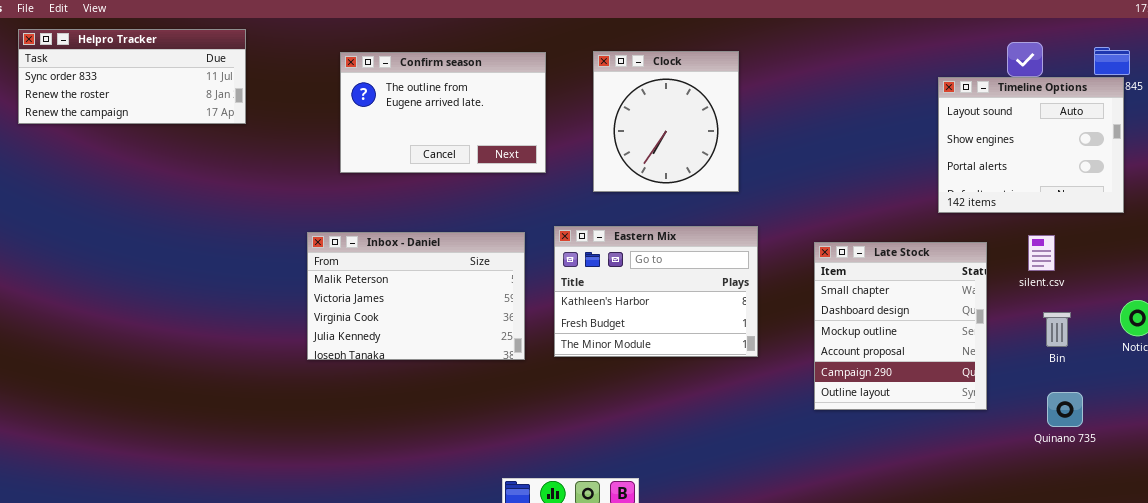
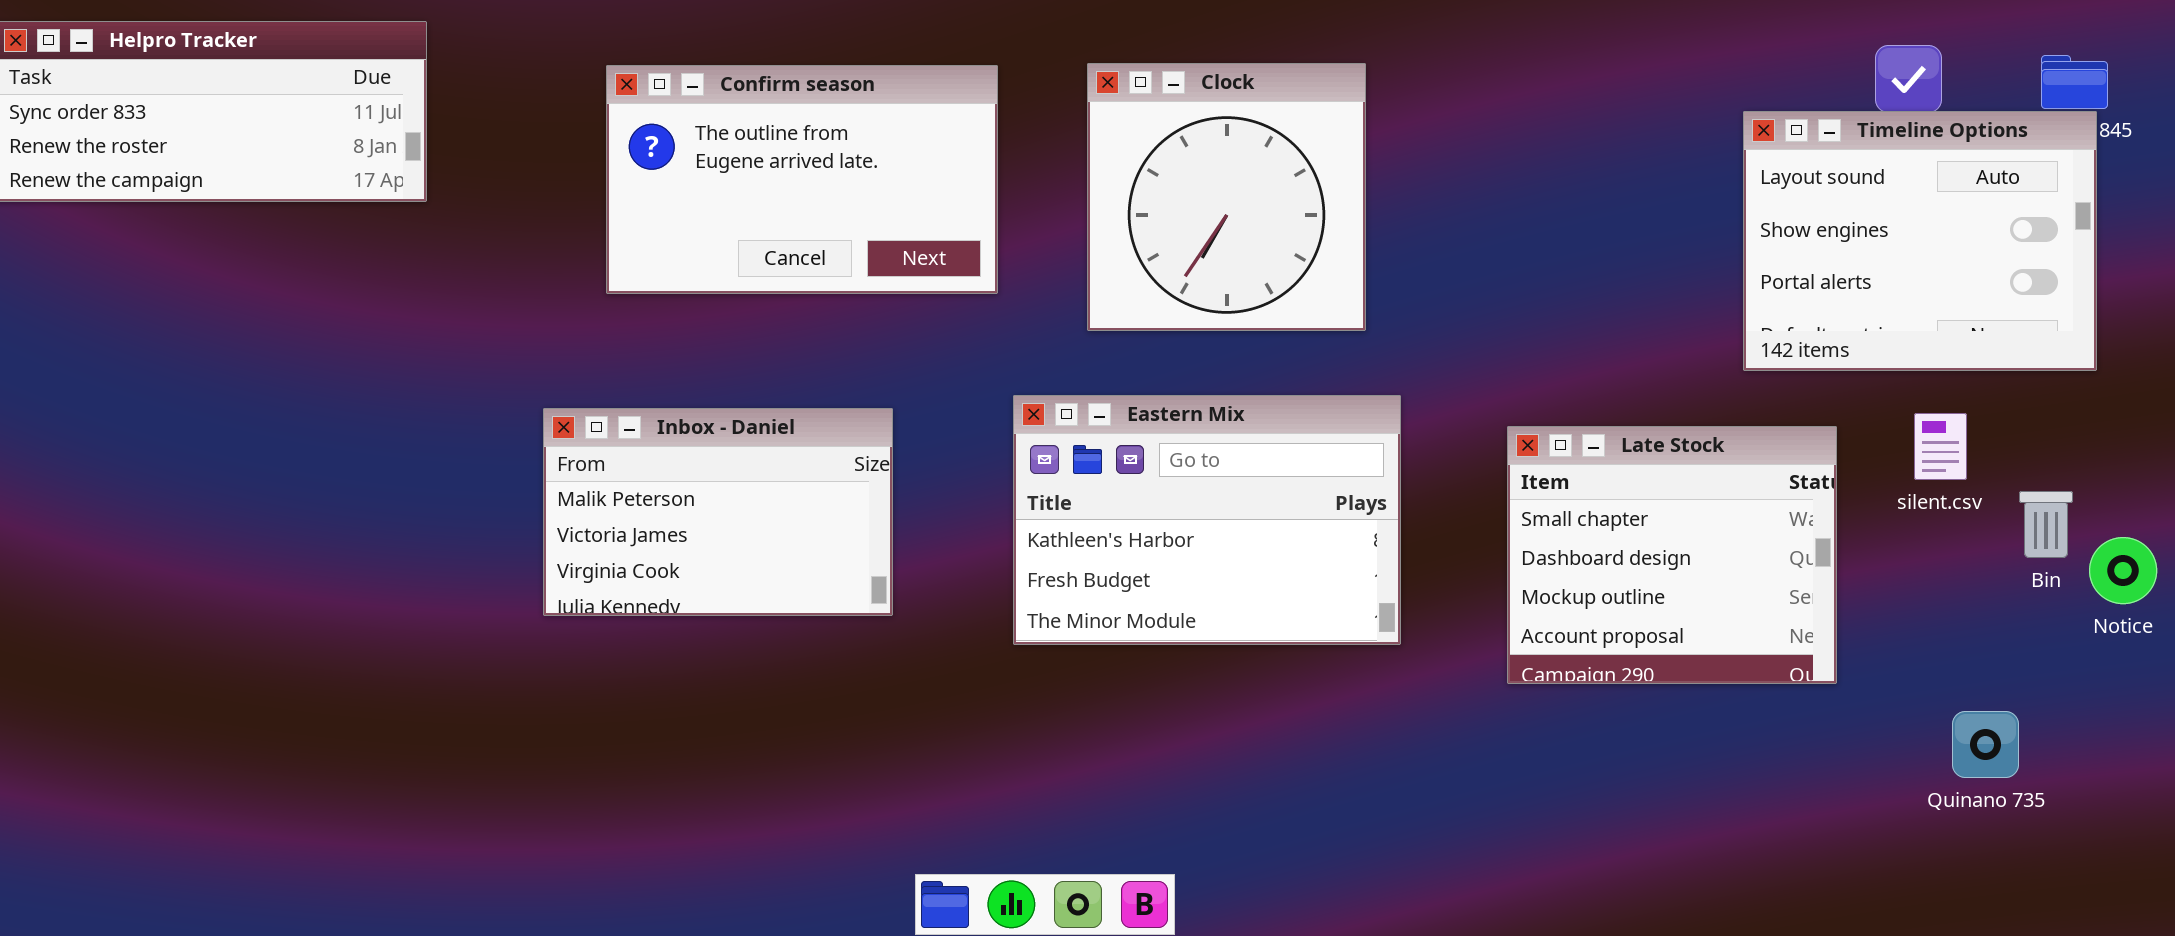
Inbox - Daniel: [307,232,525,360] -> [543,408,893,616], resized
Late Stock: [814,242,987,410] -> [1507,426,1837,684], resized
Bin: [1043,312,1071,347] -> [2019,491,2073,558], moved

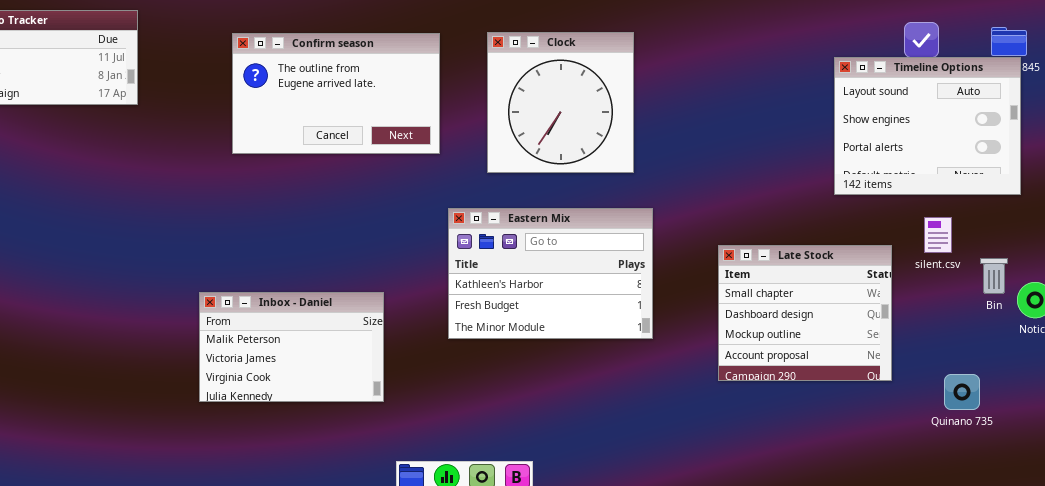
Inbox - Daniel: [543,408,893,616] -> [199,292,384,402], moved
Late Stock: [1507,426,1837,684] -> [718,245,892,381], moved

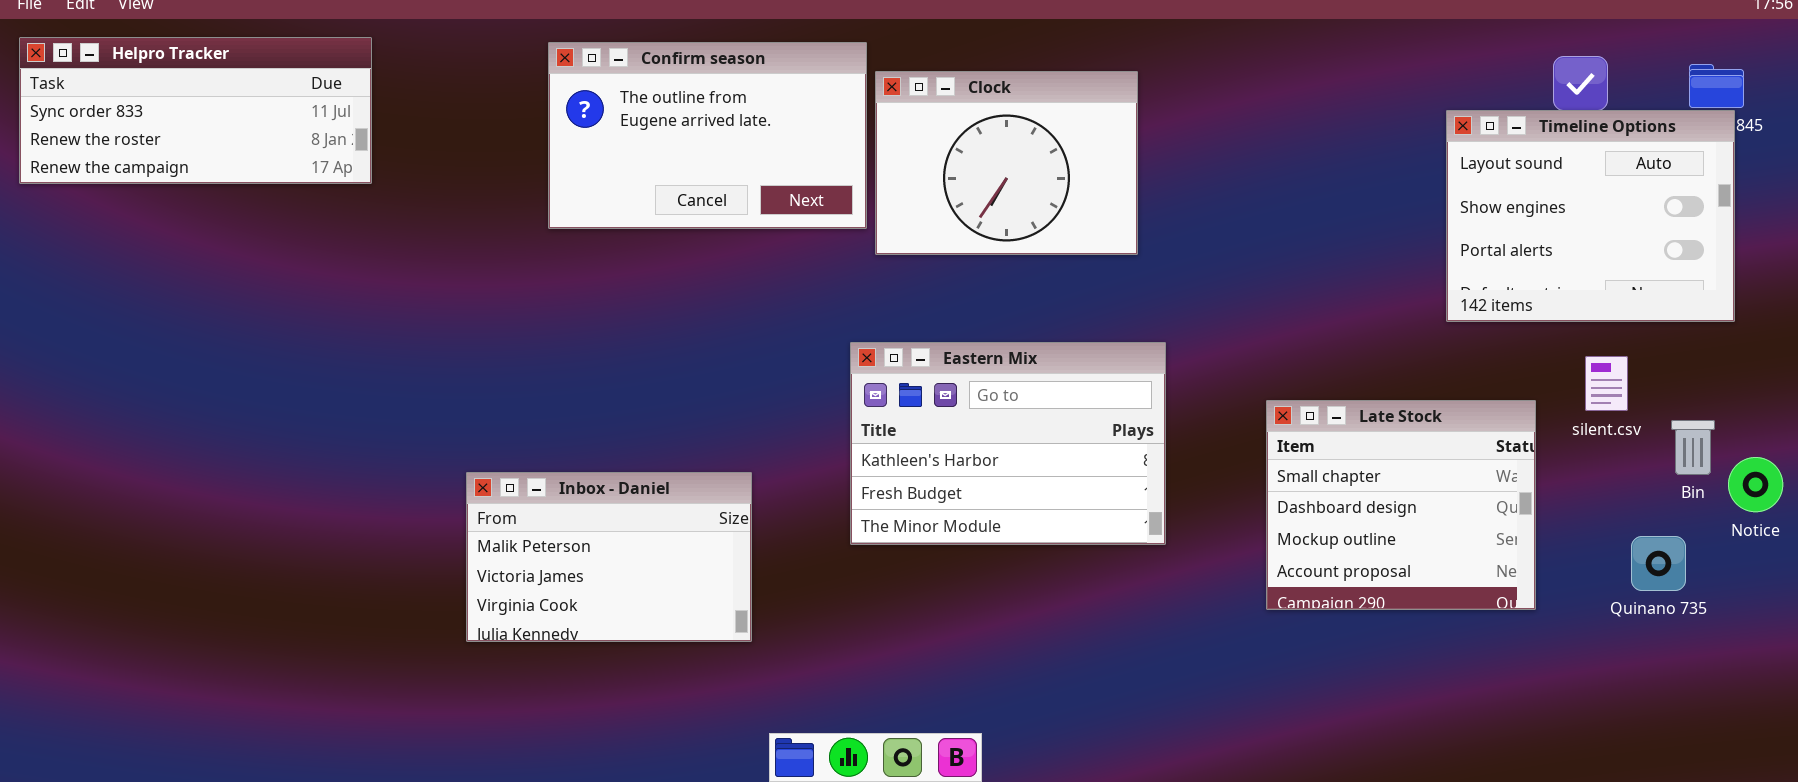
Clock: [487,32,634,173] -> [875,71,1138,255], resized
Confirm season: [232,33,440,154] -> [548,42,867,229], moved
Quinano 735: [944,374,980,410] -> [1631,536,1686,591], moved

